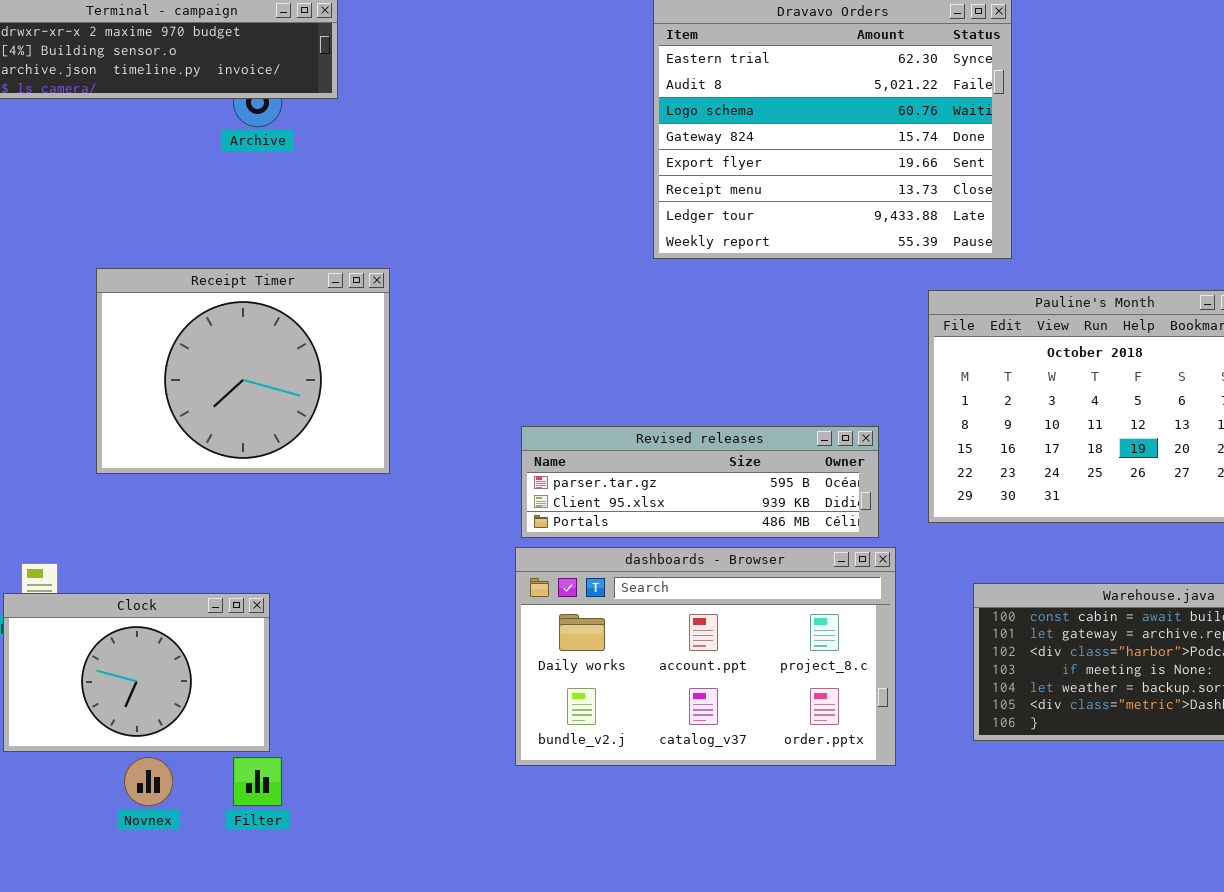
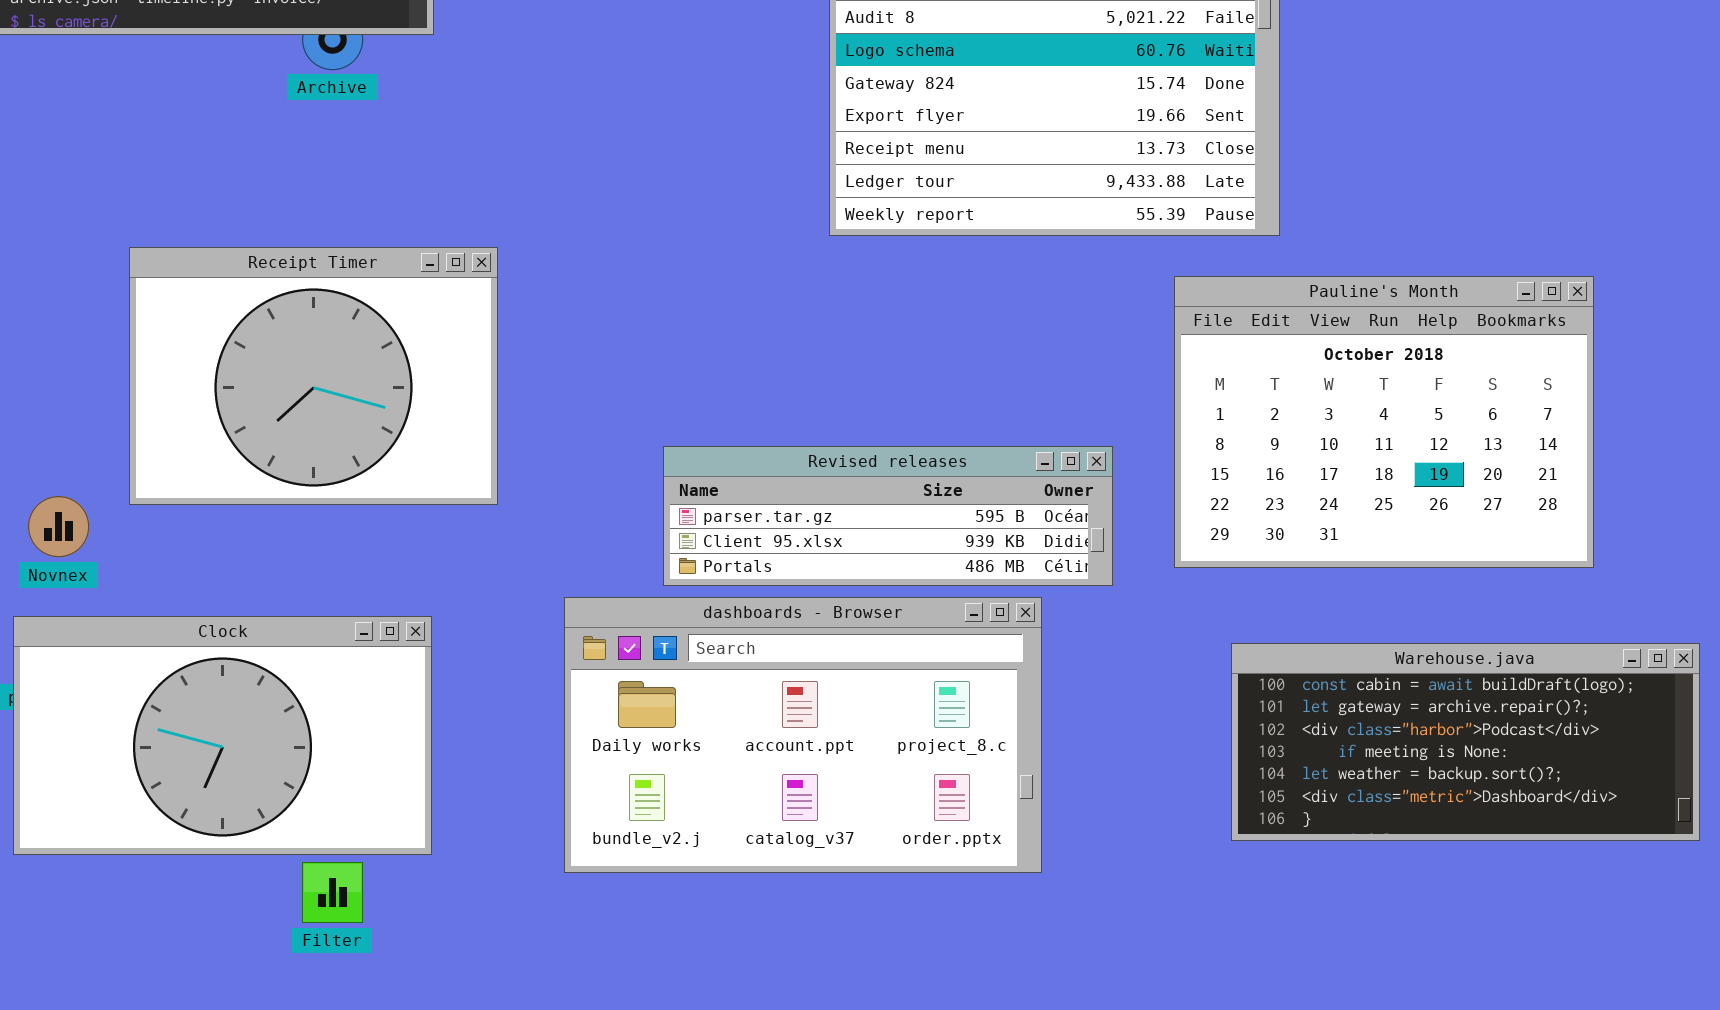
dashboards - Browser: [515,547,896,766] -> [564,597,1042,873], moved
Clock: [3,593,270,752] -> [13,616,432,855], resized
Novnex: [124,757,173,806] -> [28,496,89,557], moved

